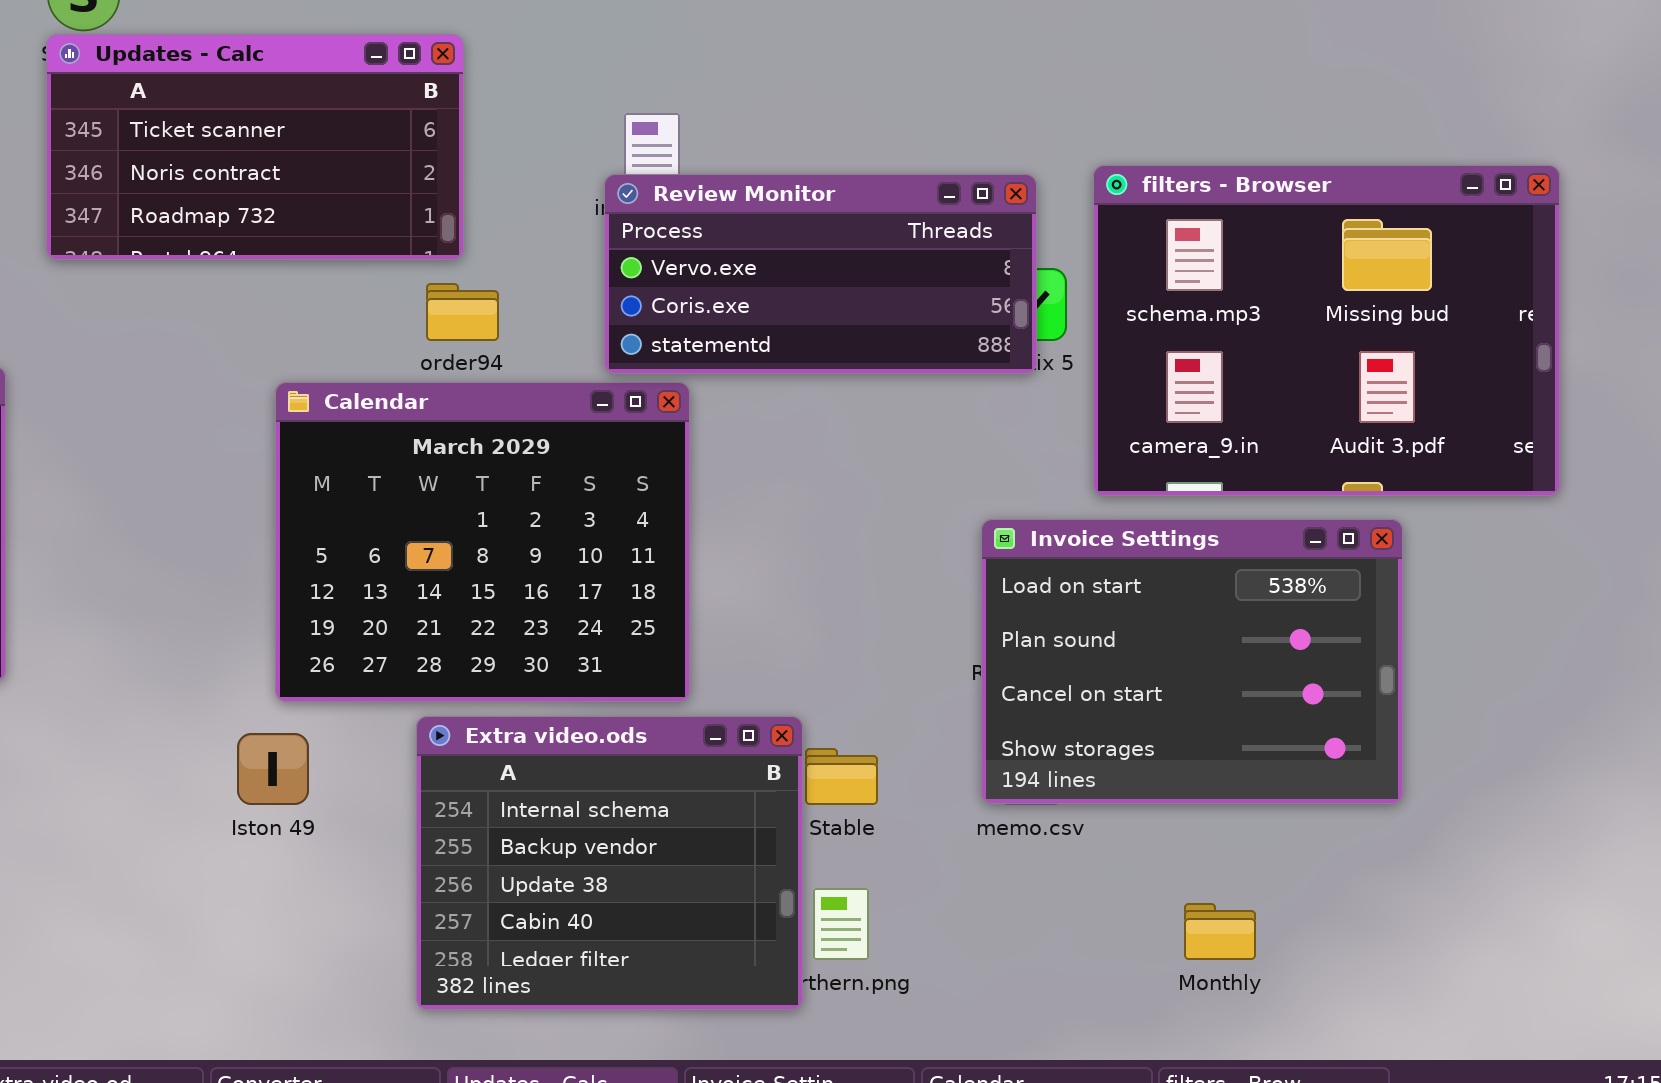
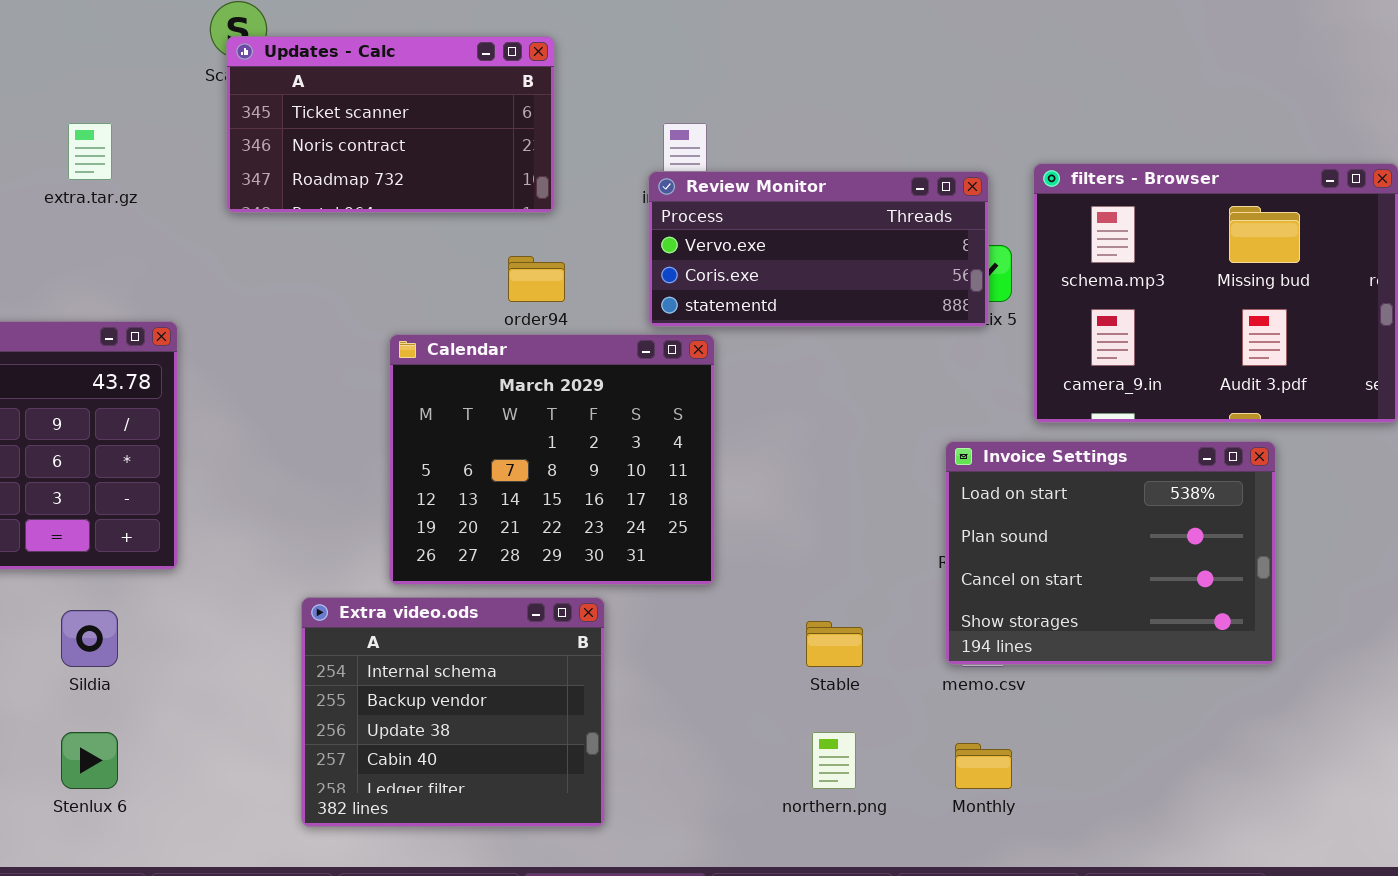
Updates - Calc: [46,34,464,260] -> [226,36,555,213], moved
Extra video.ods: [416,716,803,1010] -> [301,597,605,827], moved
Monthly: [1184,903,1256,960] -> [955,743,1012,789], moved

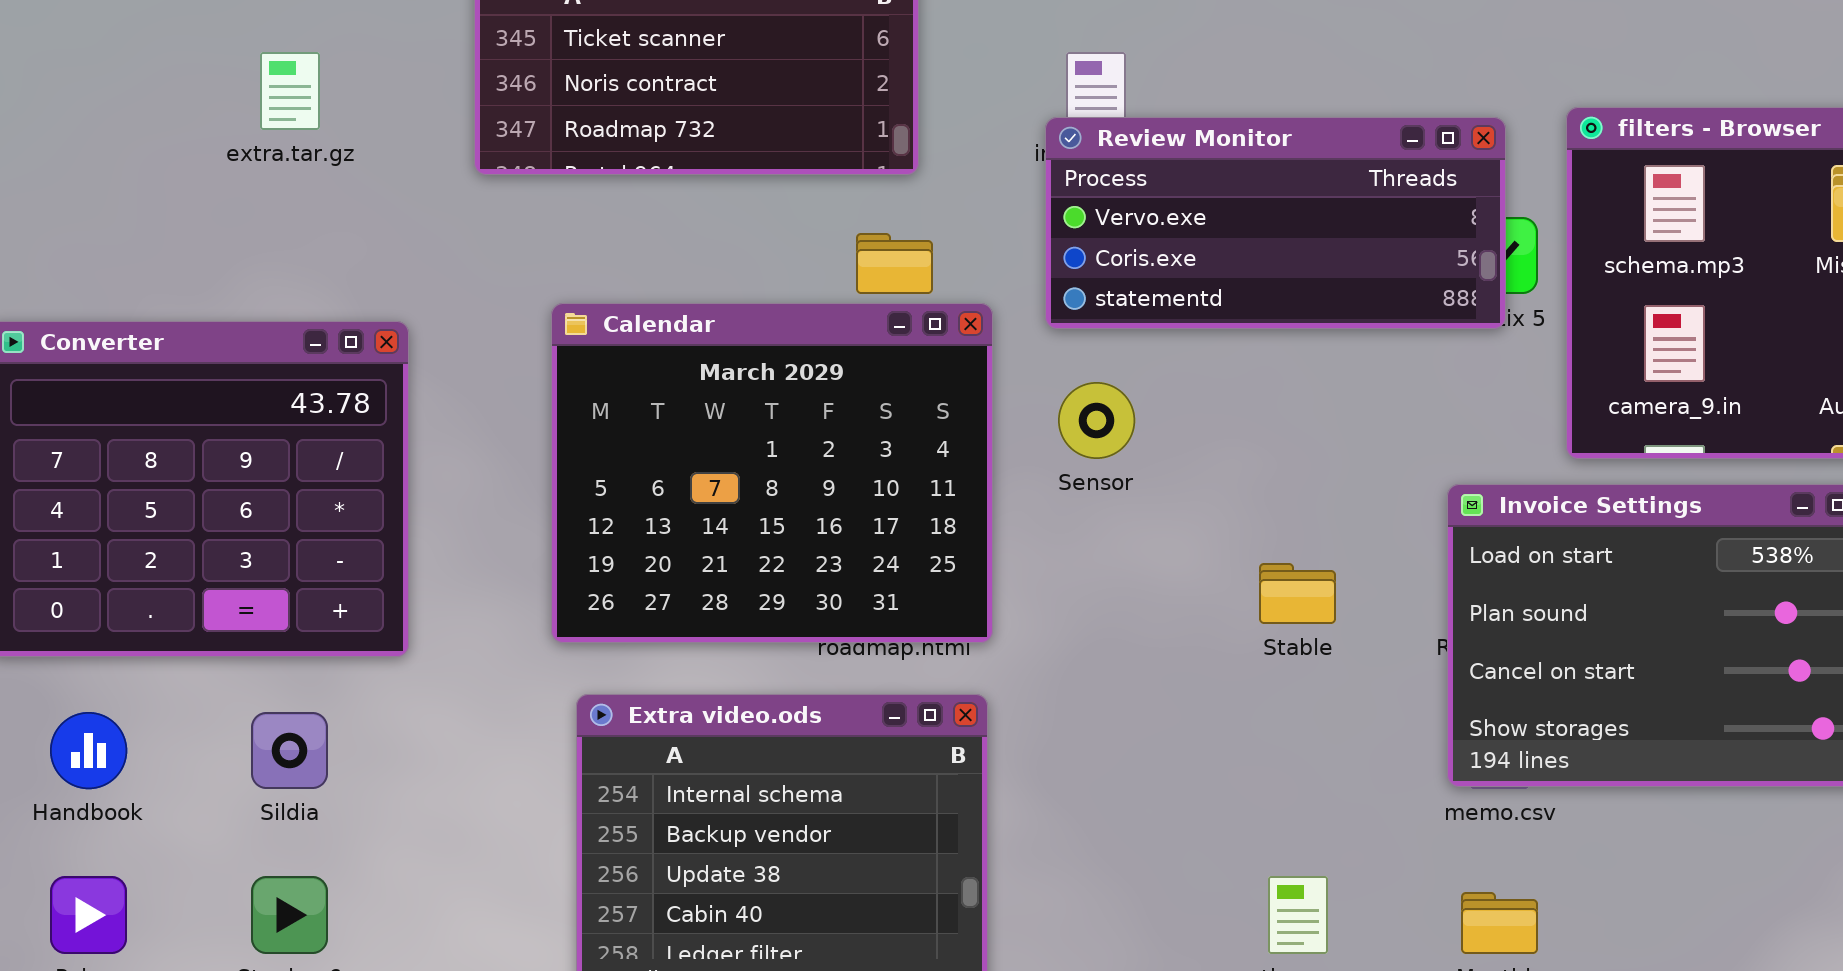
Calendar: [389,334,715,585] -> [551,303,993,643], moved
Stable: [806,621,863,667] -> [1259,563,1336,624], moved

